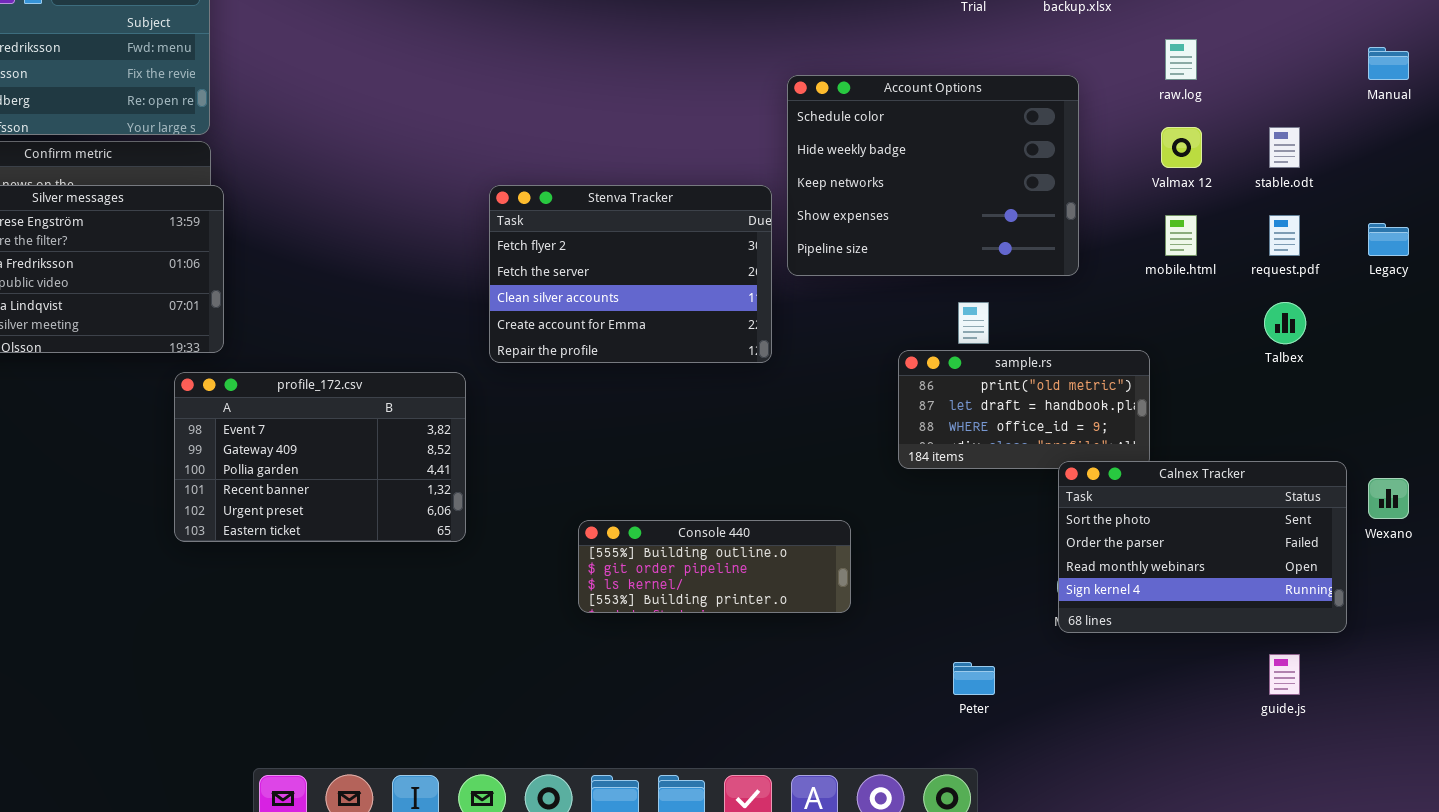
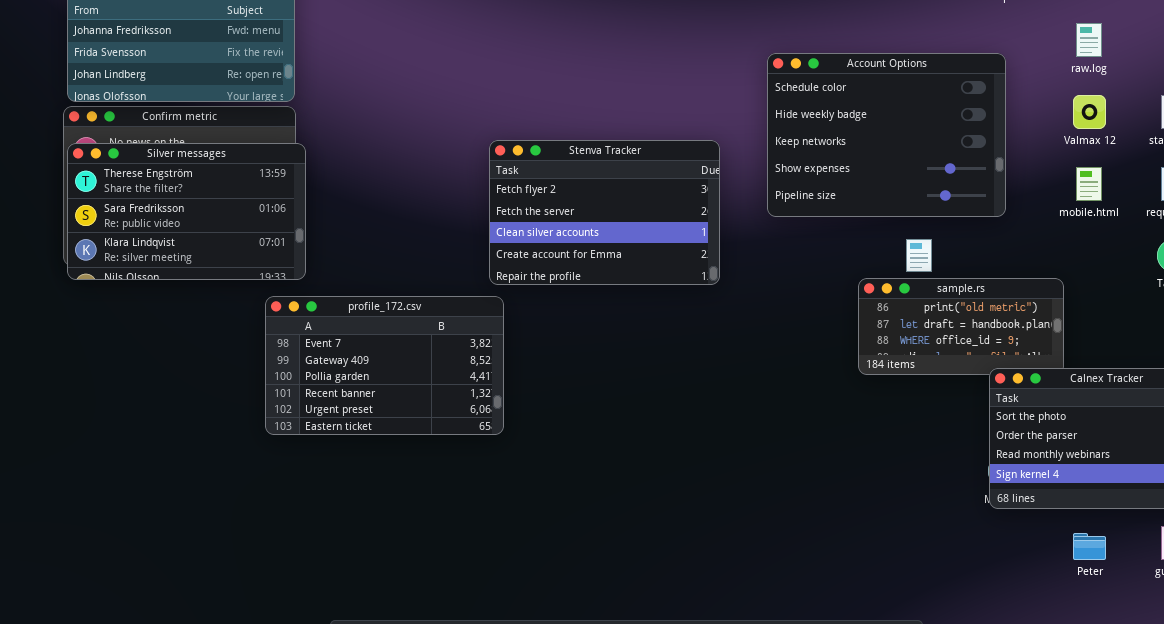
Stenva Tracker: [489,185,772,363] -> [489,140,720,285], moved
Console 440: [578,520,851,613] -> none, closed
Peter: [953,662,995,695] -> [1073,533,1106,560], moved

